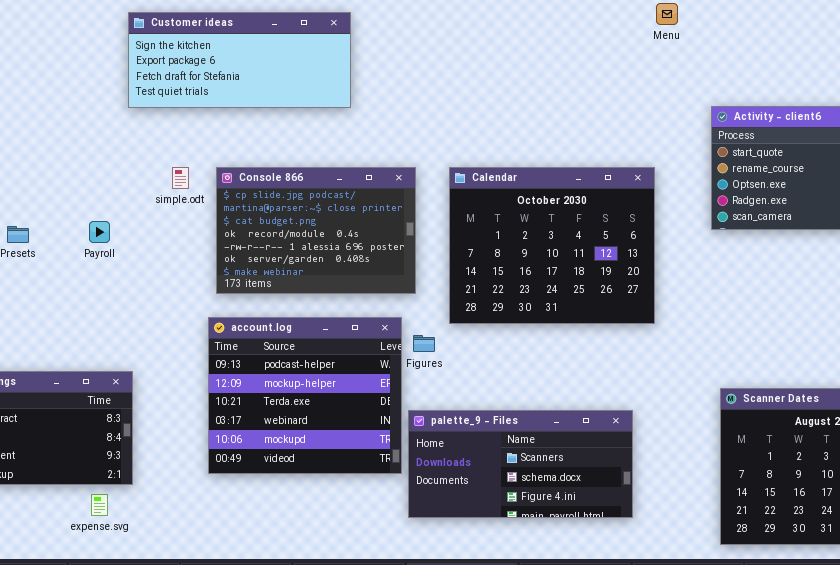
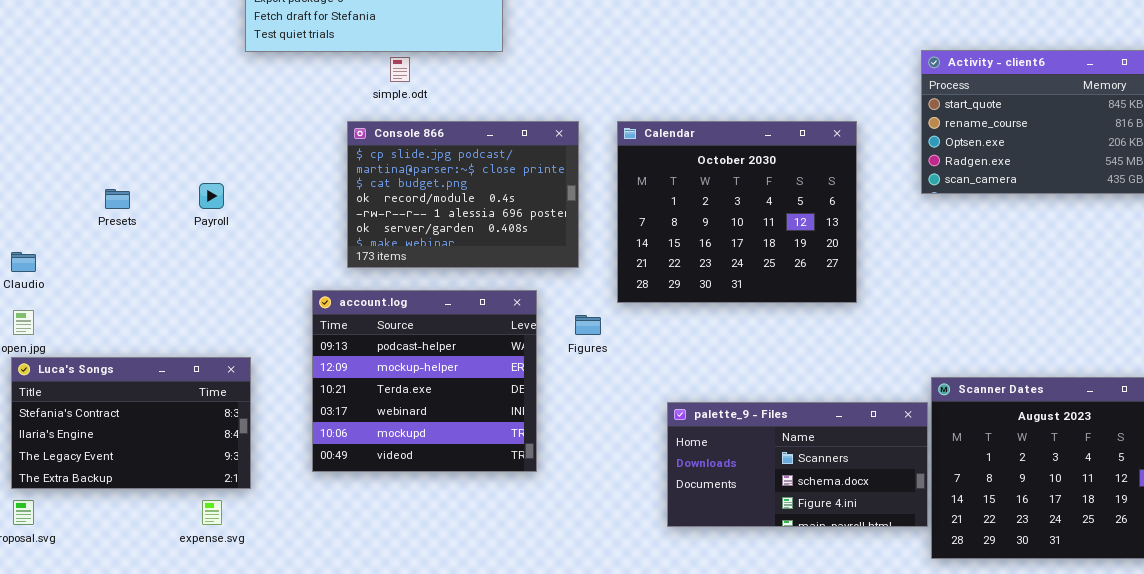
simple.odt: [172,167,189,189] -> [390,57,410,82], moved
account.log: [208,317,402,474] -> [312,290,537,472], moved
palette_9 - Files: [408,410,633,518] -> [667,402,928,527], moved

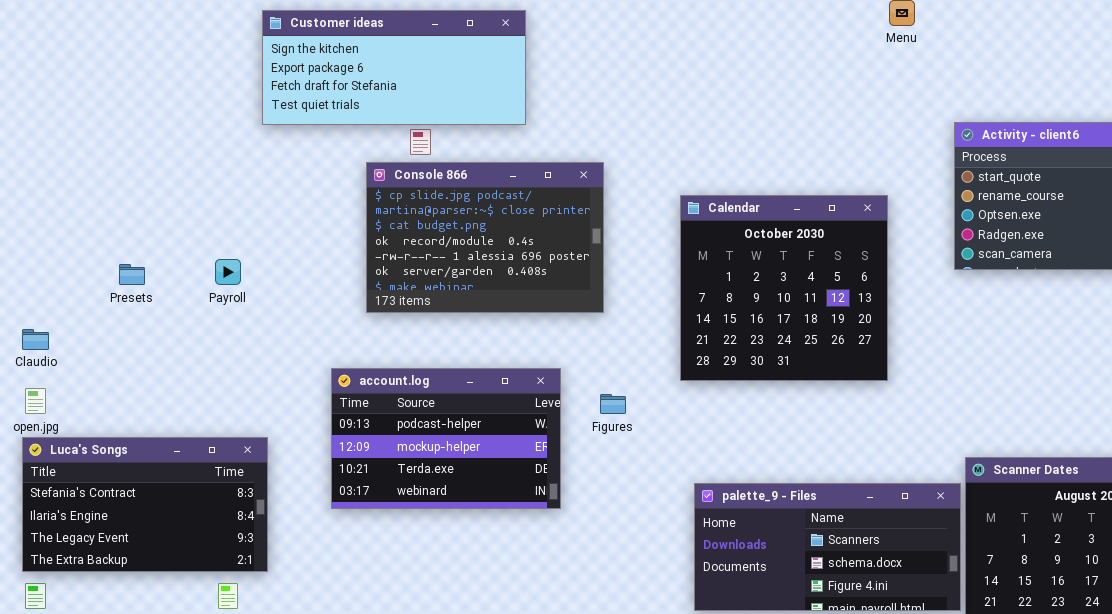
Console 866: [347,121,579,268] -> [366,162,604,313], moved
Calendar: [617,121,857,303] -> [680,195,888,381], resized
account.log: [312,290,537,472] -> [331,368,561,509], resized

